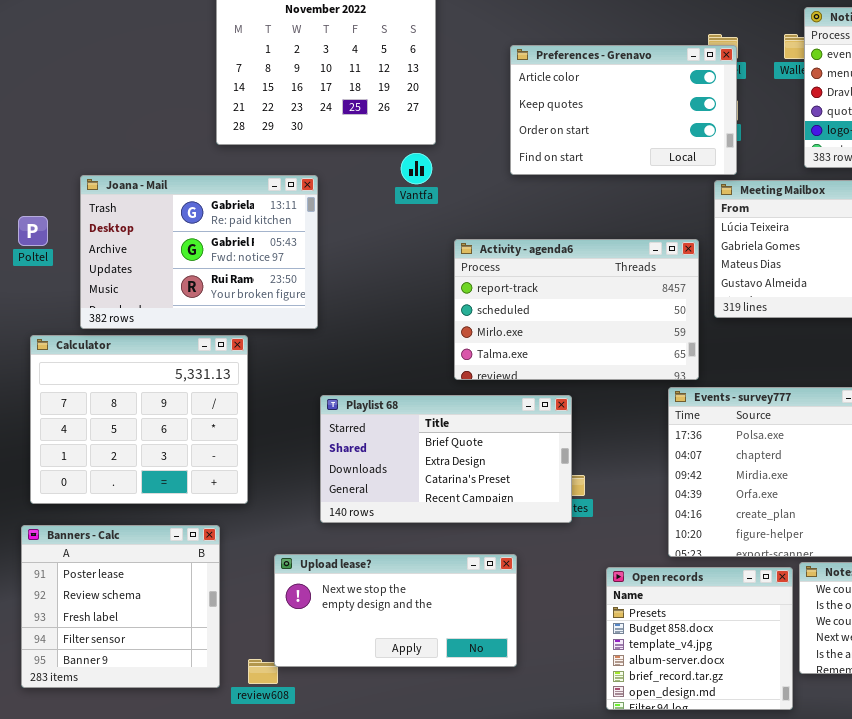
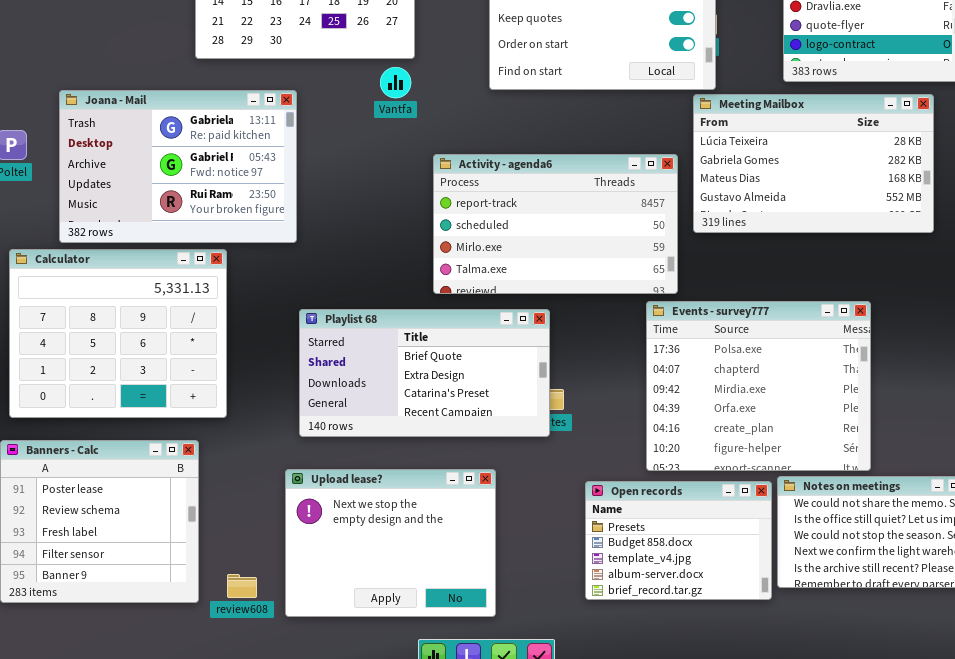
Upload lease?: [274,554,517,667] -> [285,469,496,617], resized
Open records: [606,567,793,710] -> [585,481,772,600], resized

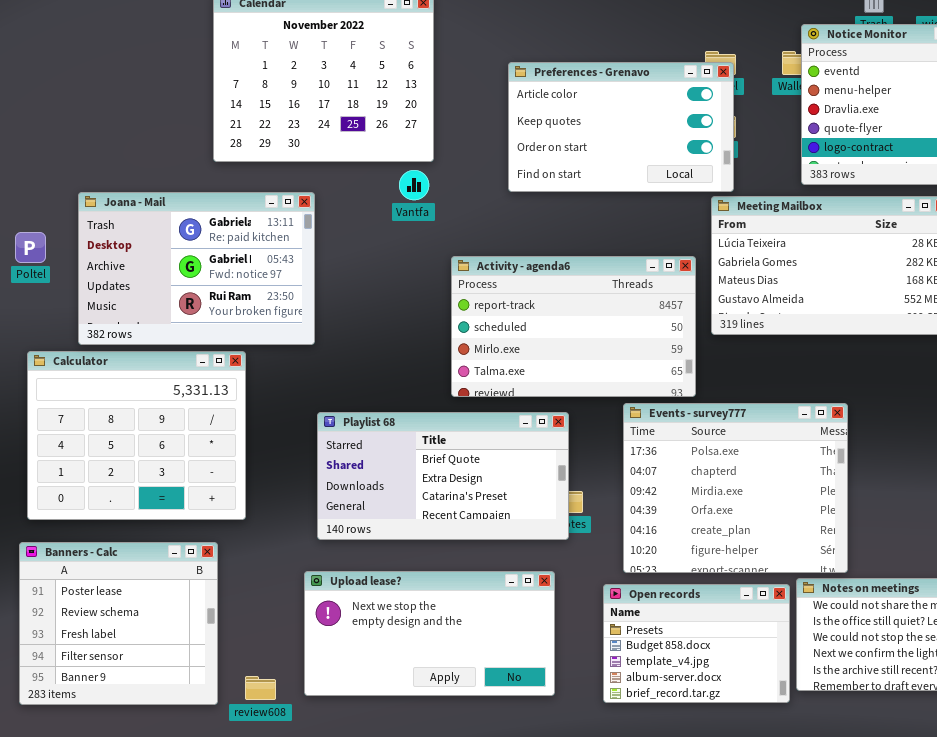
Events - survey777: [646,301,871,471] -> [623,403,848,573], moved
Upload lease?: [285,469,496,617] -> [304,571,555,696], resized

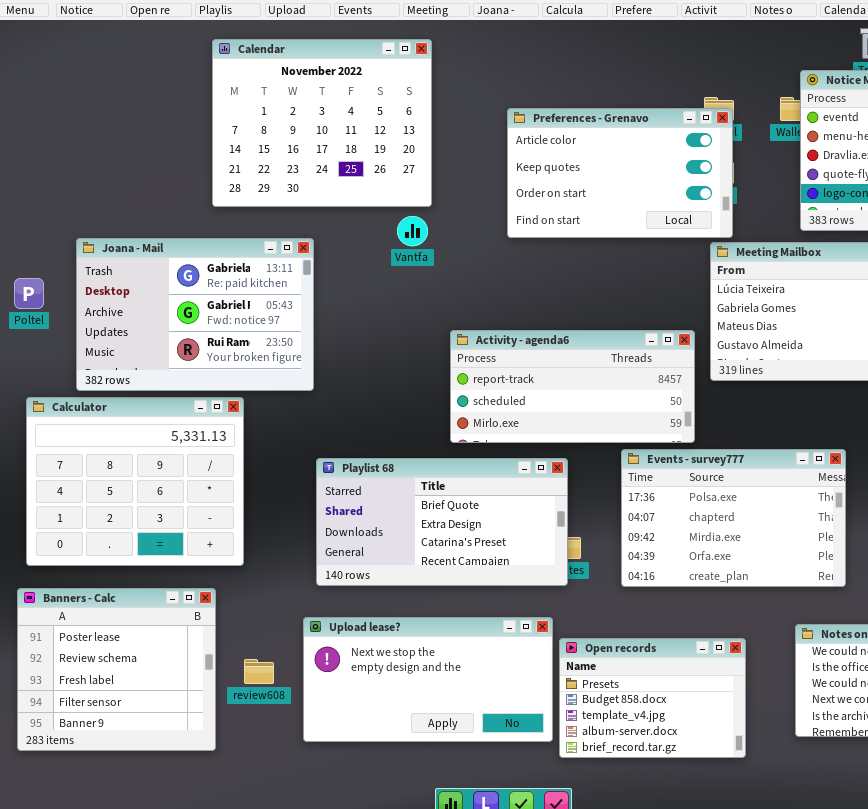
Activity - agenda6: [451,256,696,397] -> [450,330,695,443], resized
Events - survey777: [623,403,848,573] -> [621,449,846,587], resized
Open records: [603,584,790,703] -> [559,638,746,758], moved
review608: [245,676,276,700] -> [244,659,274,684], moved

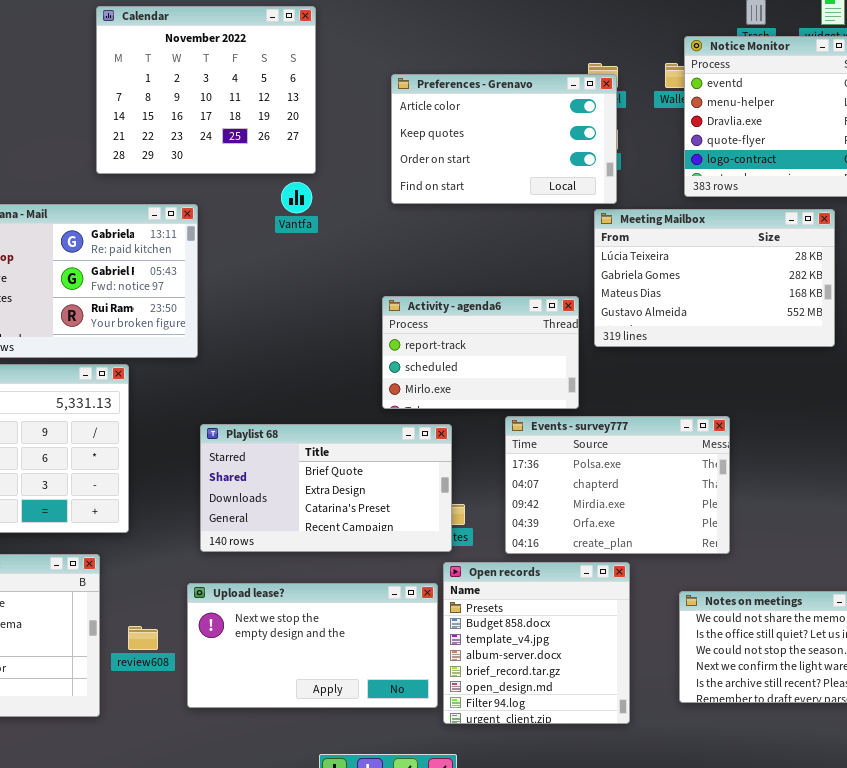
Activity - agenda6: [450,330,695,443] -> [382,296,579,409], resized
Open records: [559,638,746,758] -> [443,562,630,724], resized

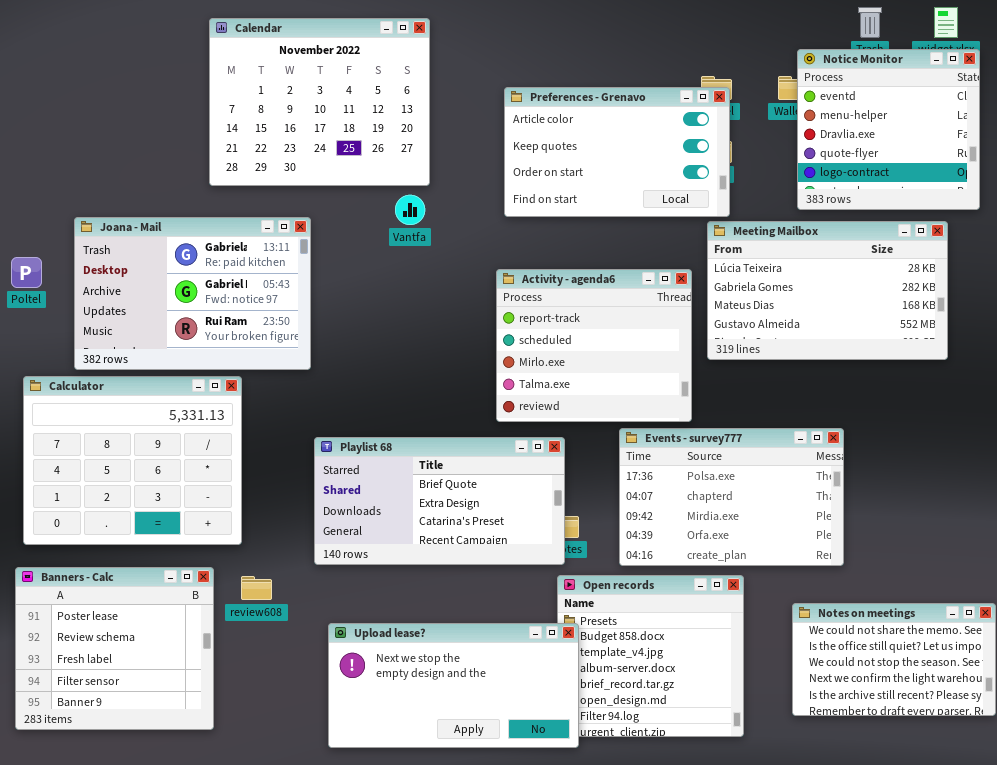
Activity - agenda6: [382,296,579,409] -> [496,269,692,422], resized
Upload lease?: [187,583,438,708] -> [328,623,579,748], moved
review608: [128,626,158,650] -> [241,576,272,600], moved

